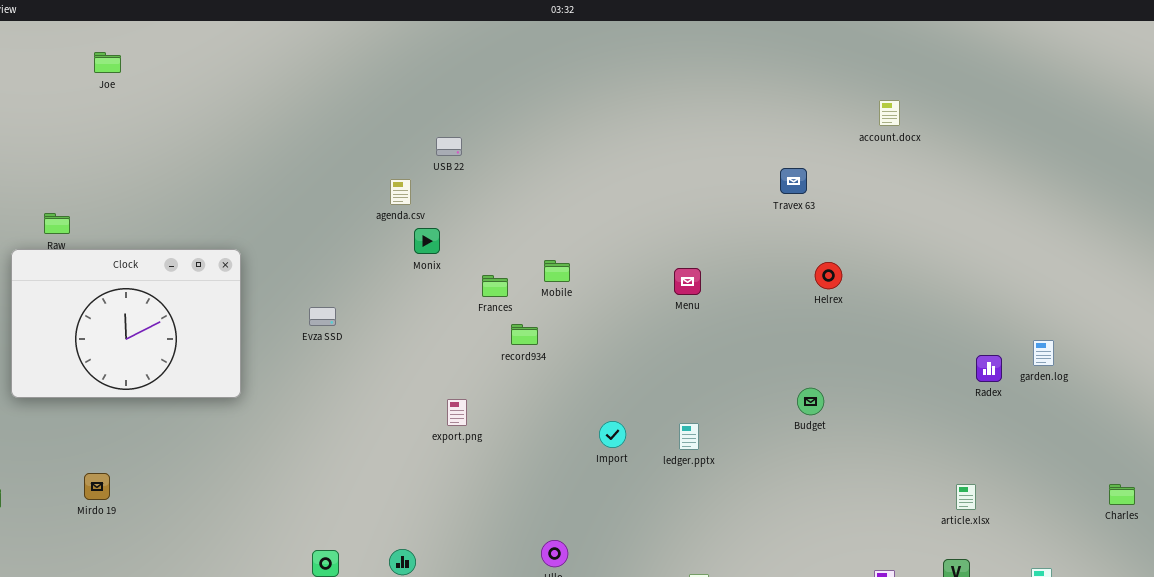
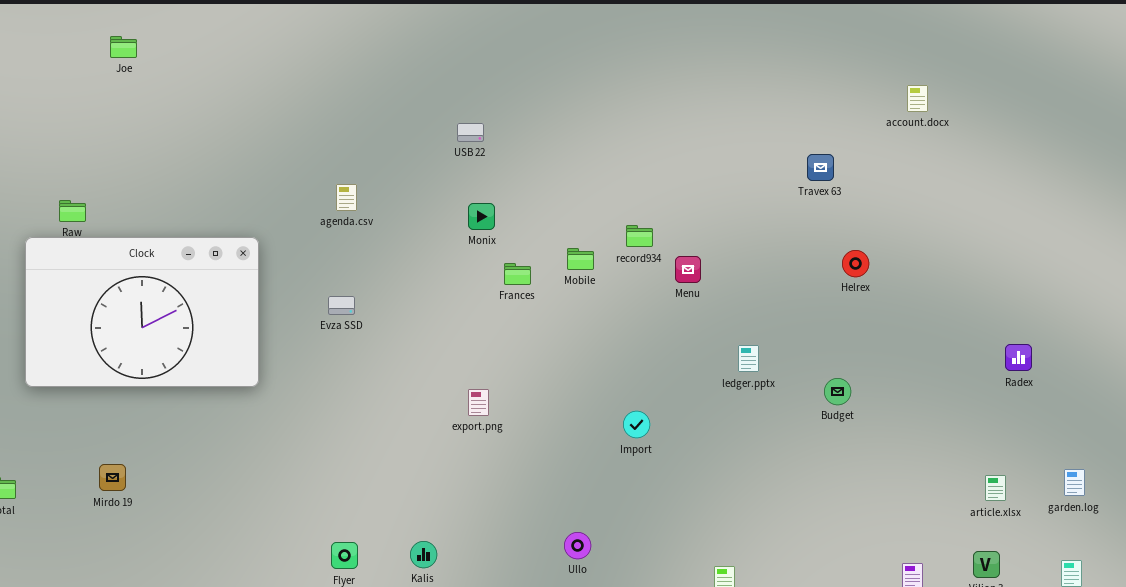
agenda.csv: [390,179,411,205] -> [336,184,357,211], moved
Monix: [414,228,440,254] -> [468,203,495,230], moved
Menu: [674,268,701,295] -> [675,256,701,283], moved
record934: [511,324,538,345] -> [626,225,653,247], moved
garden.log: [1033,340,1054,366] -> [1064,469,1085,496], moved
ledger.pptx: [679,423,699,450] -> [738,345,759,372], moved

